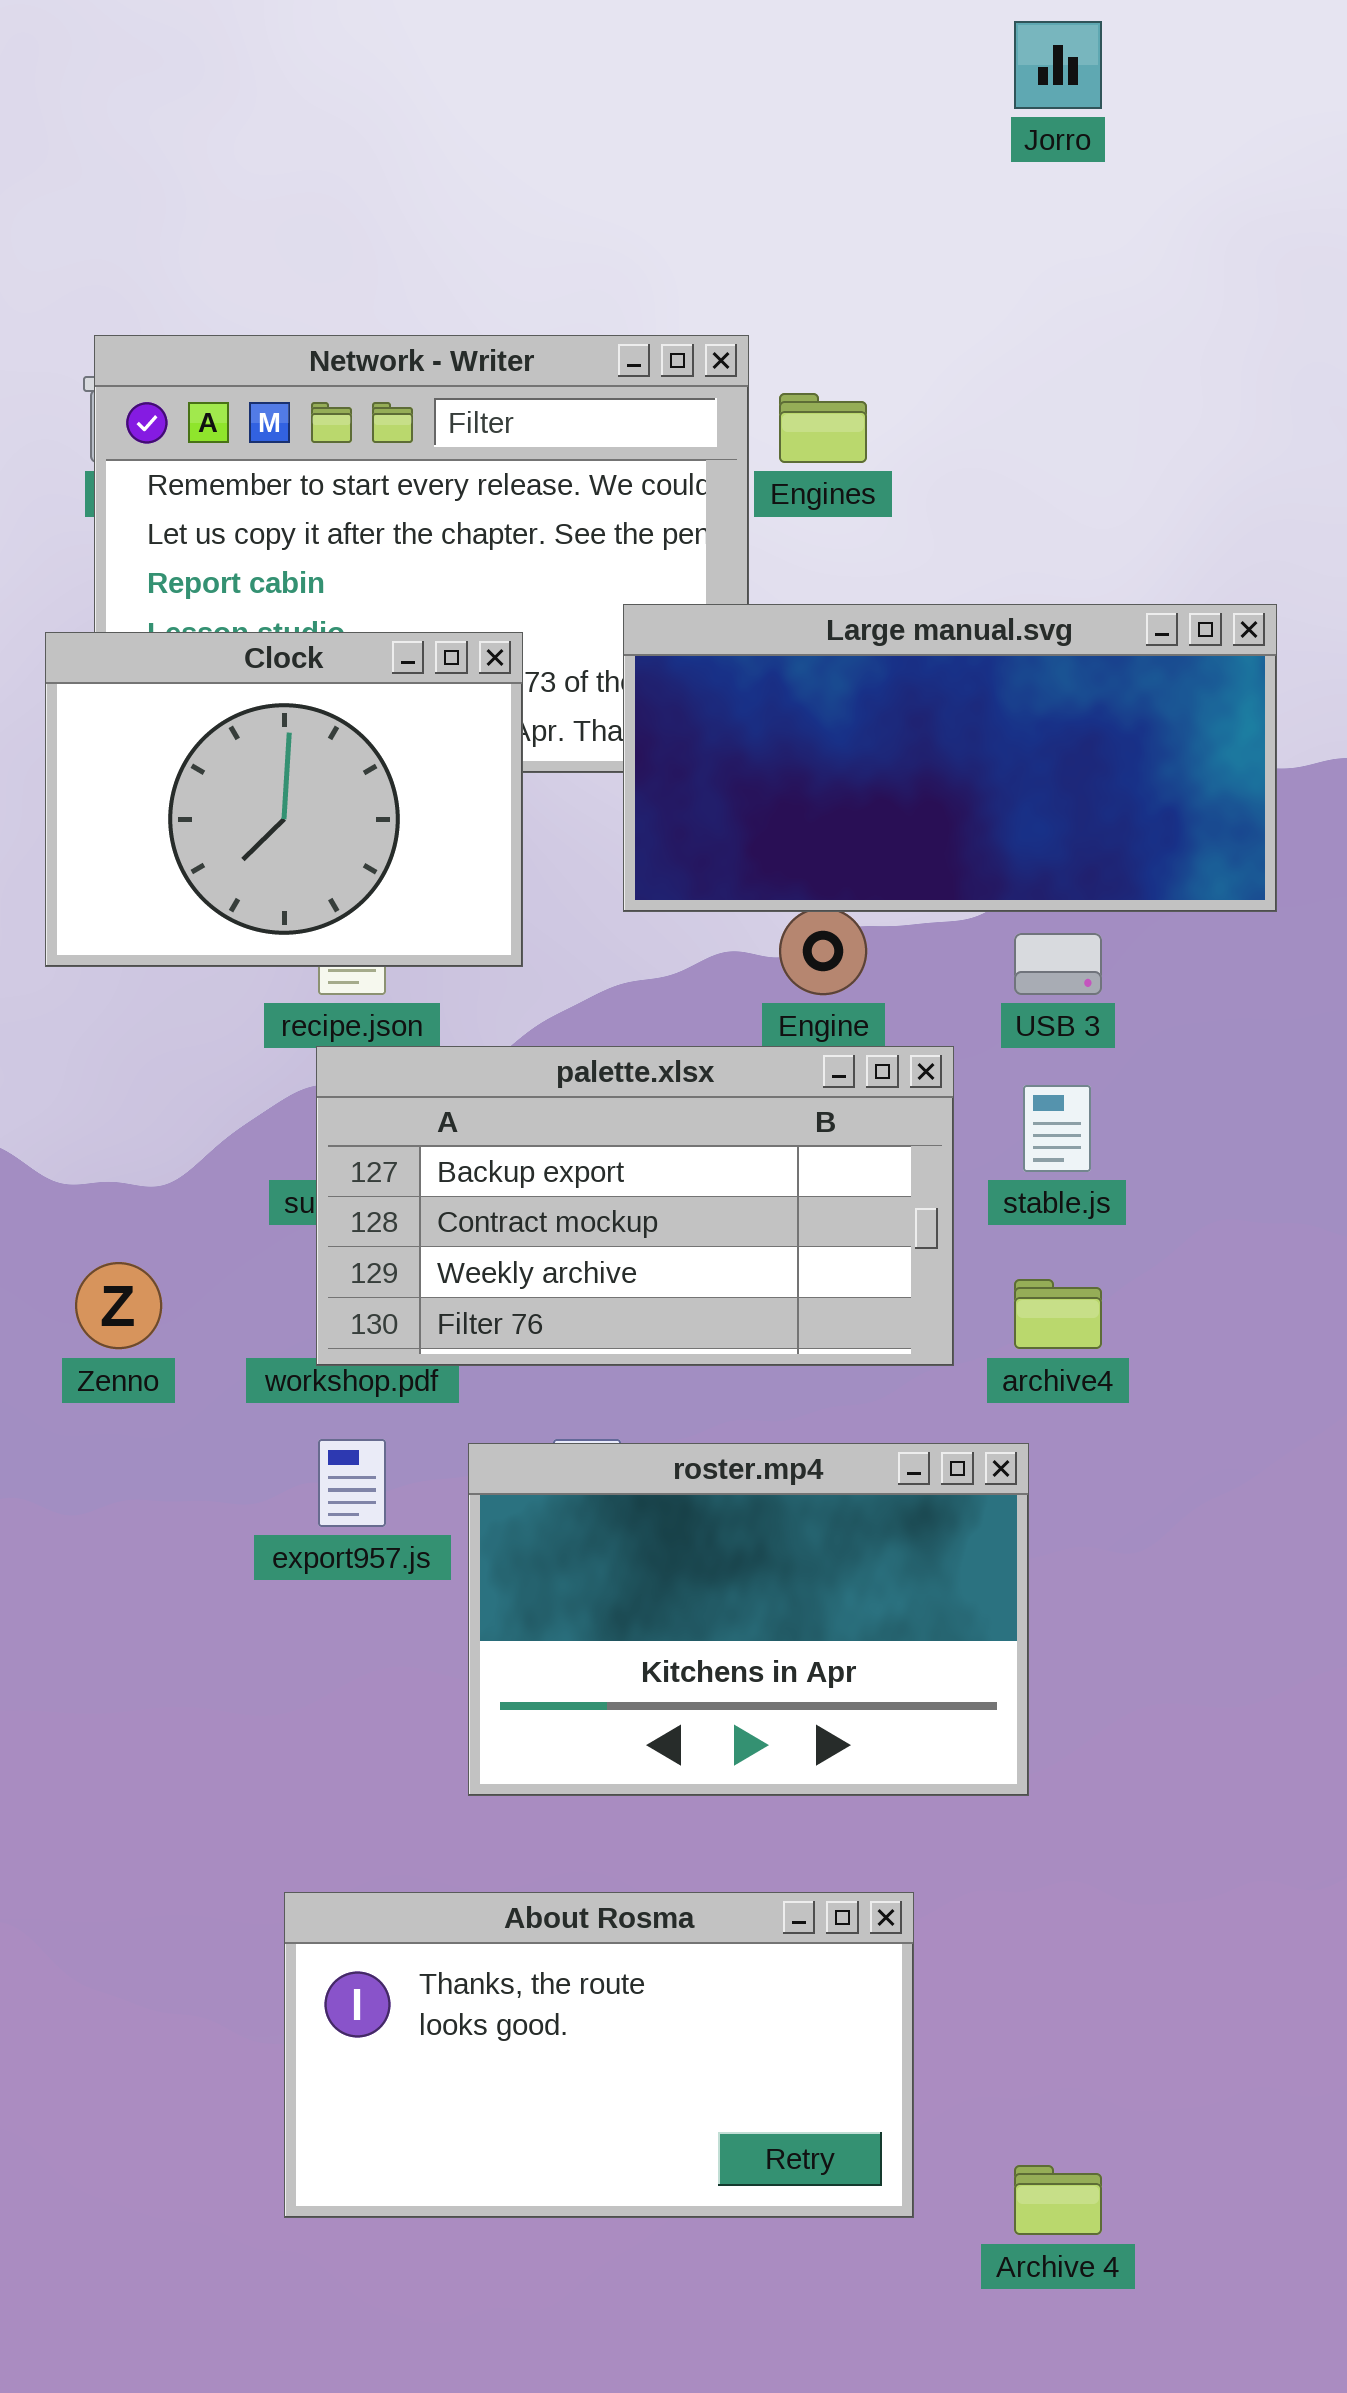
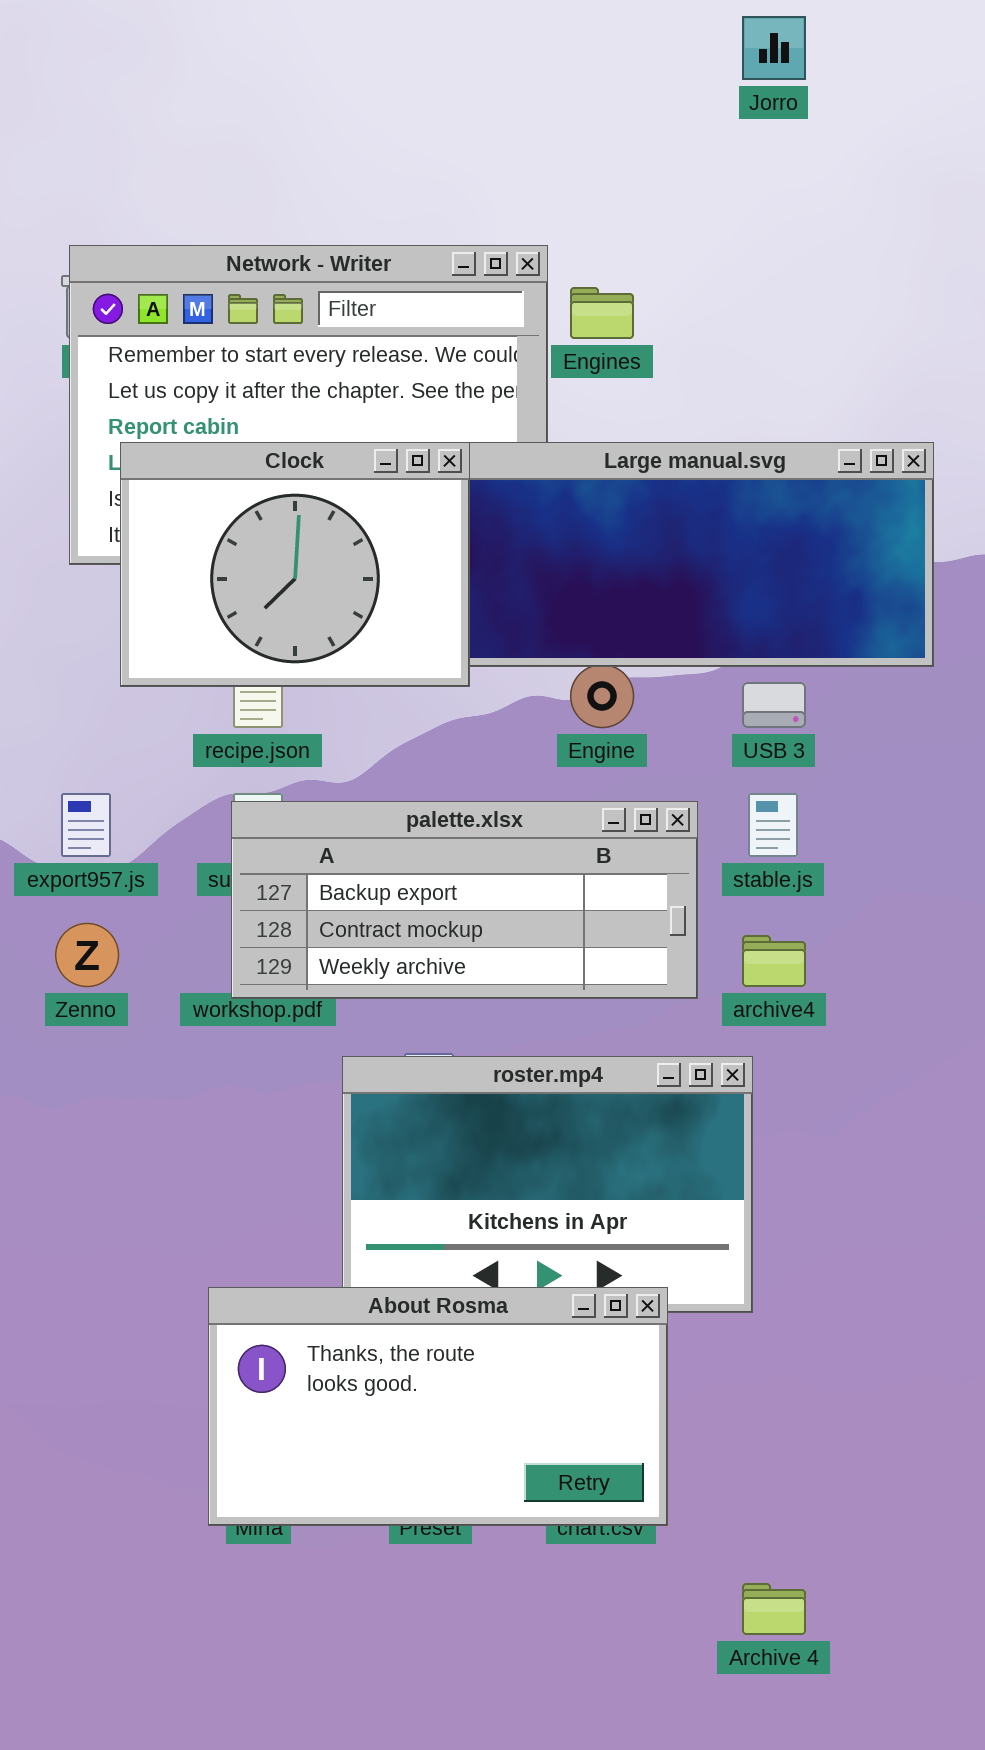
Clock: [45,632,523,967] -> [120,442,470,687], moved
palette.xlsx: [316,1046,954,1366] -> [231,801,698,999], resized
export957.js: [318,1439,386,1527] -> [61,793,111,857], moved
About Rosma: [284,1892,914,2218] -> [208,1287,668,1526], moved

